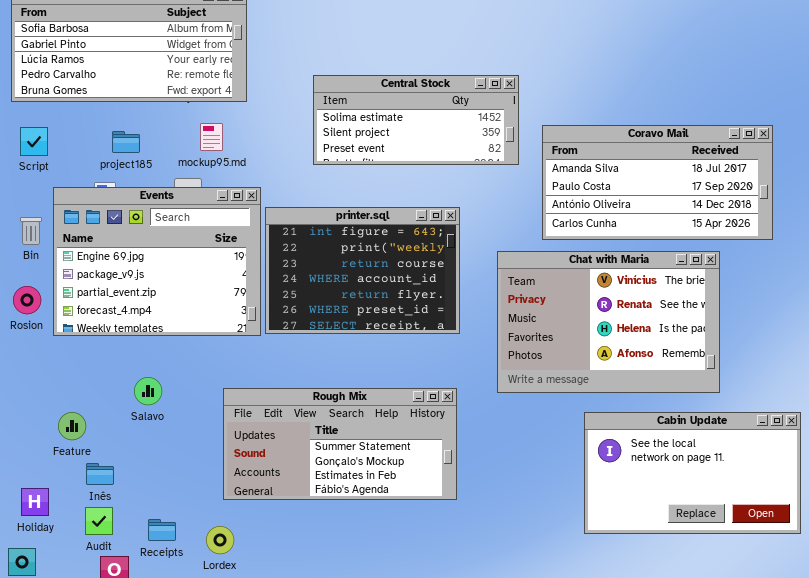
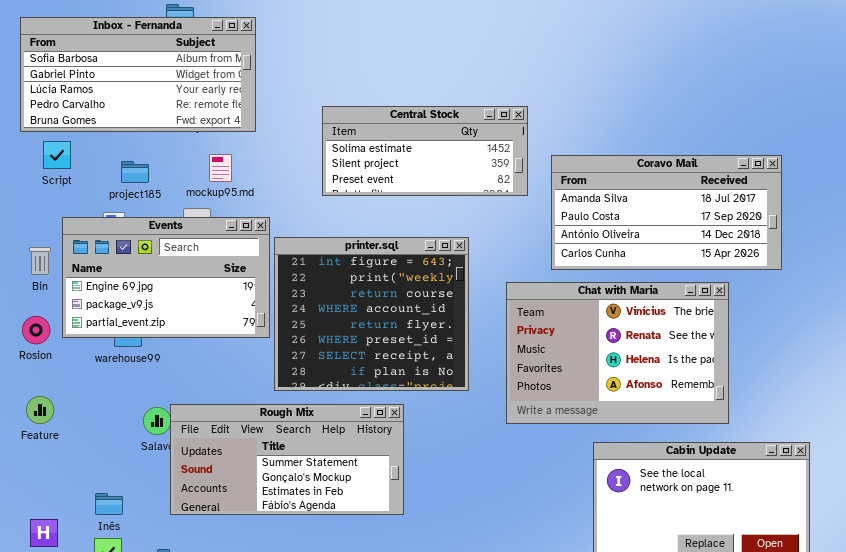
Script: [20,127,48,156] -> [43,141,71,169], moved
Events: [53,187,261,336] -> [62,217,270,338], resized
printer.sql: [265,207,460,334] -> [274,237,469,391], resized
Rough Mix: [223,388,457,500] -> [170,404,404,515], moved
Feature: [58,412,86,440] -> [26,396,54,424], moved

